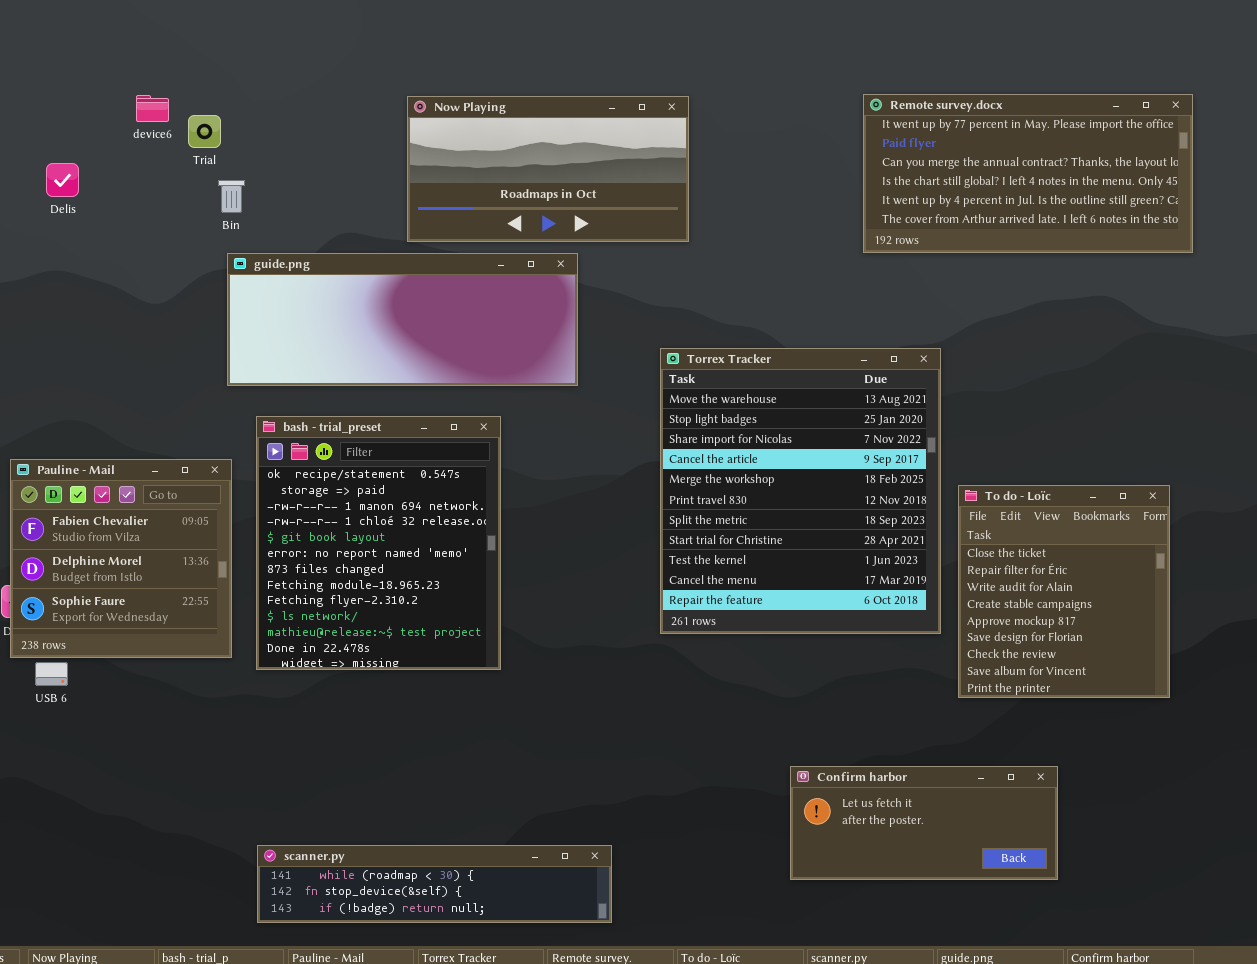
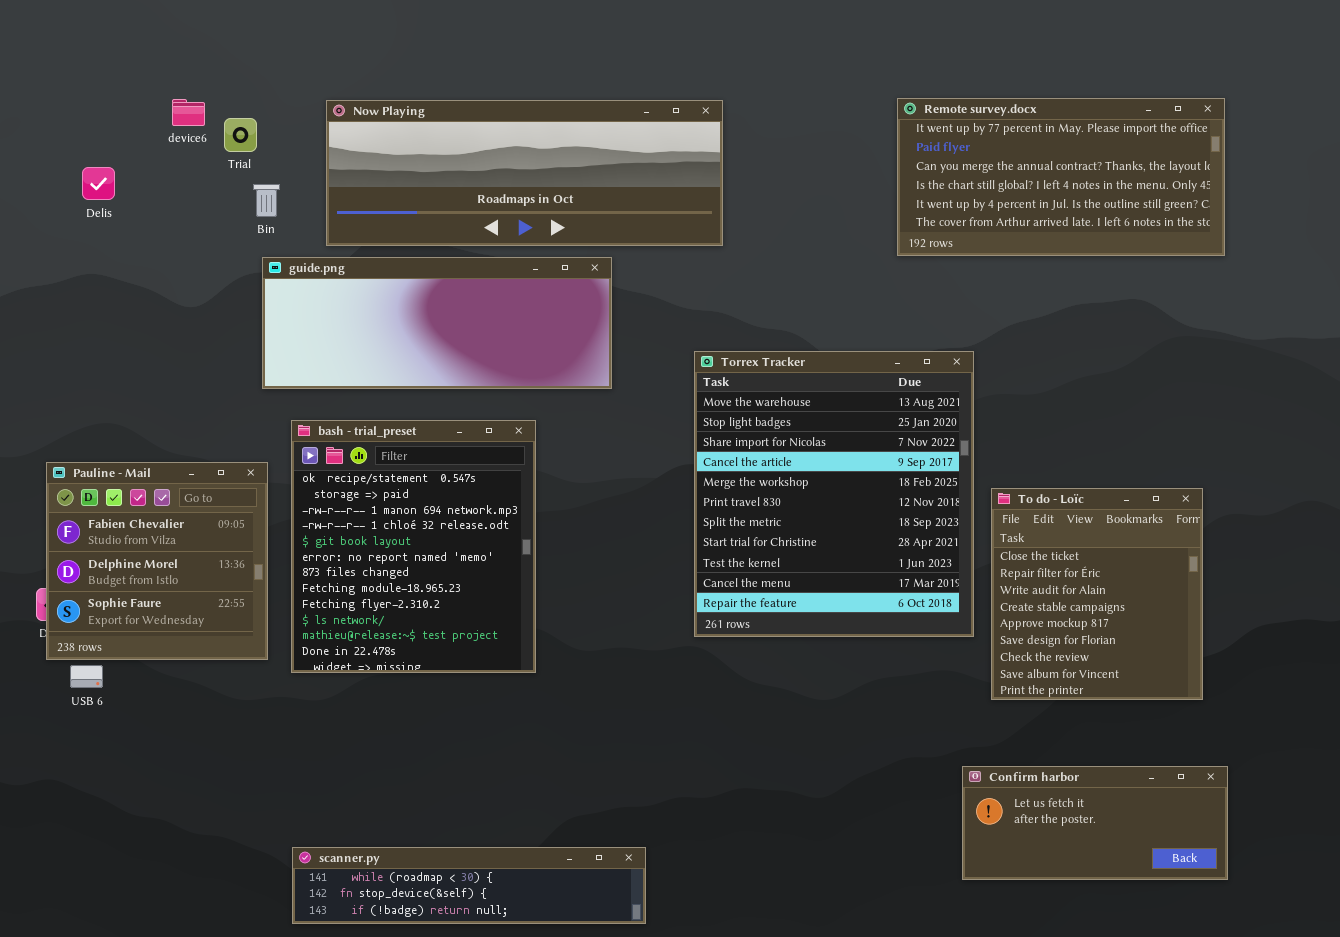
Now Playing: [407,96,689,242] -> [326,100,723,246], resized
Confirm harbor: [790,766,1058,880] -> [962,766,1228,880], moved

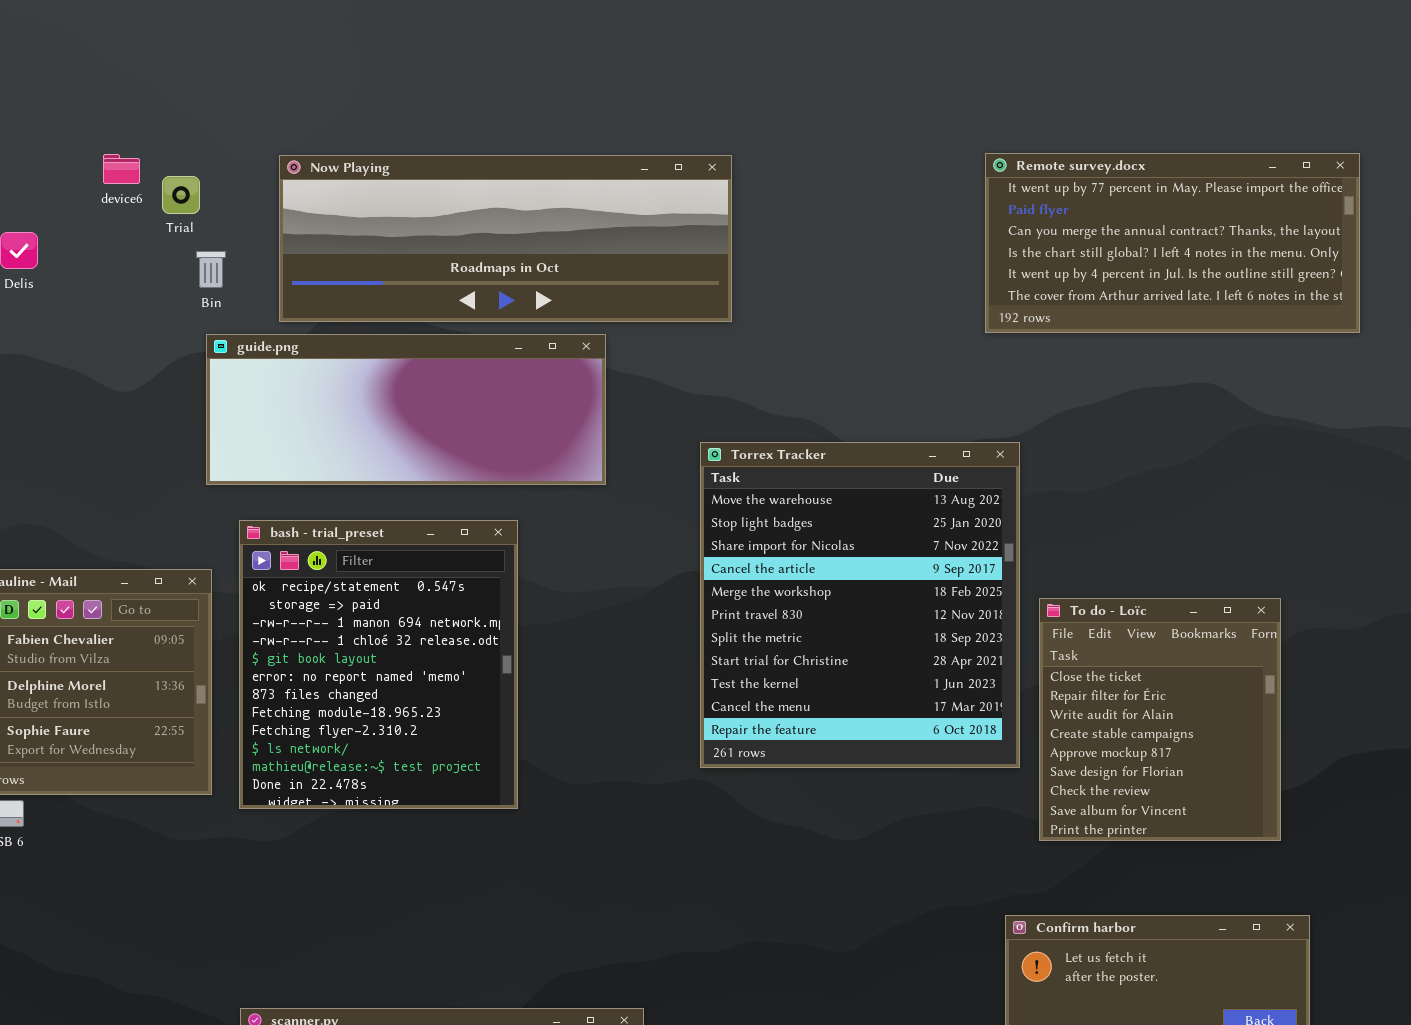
Remote survey.docx: [897,98,1225,256] -> [985,153,1360,333], moved

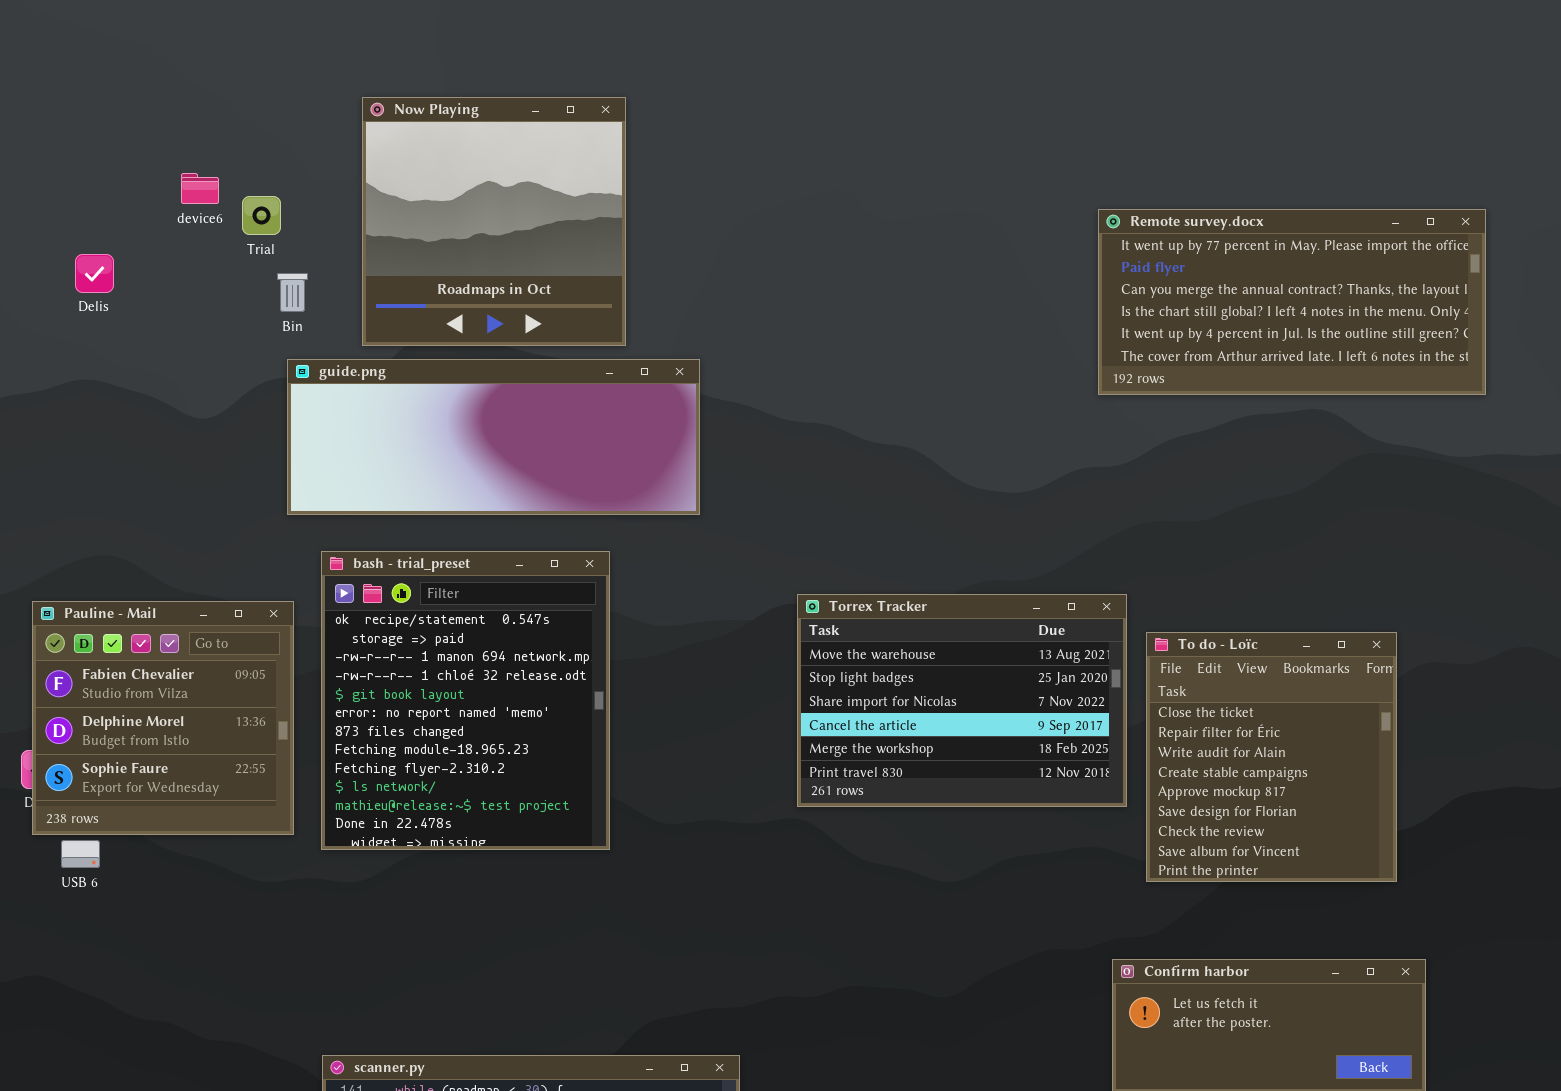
Remote survey.docx: [985,153,1360,333] -> [1098,209,1486,395], moved
Now Playing: [279,155,732,322] -> [362,97,626,346], resized
Torrex Tracker: [700,442,1020,768] -> [797,594,1127,807], resized

